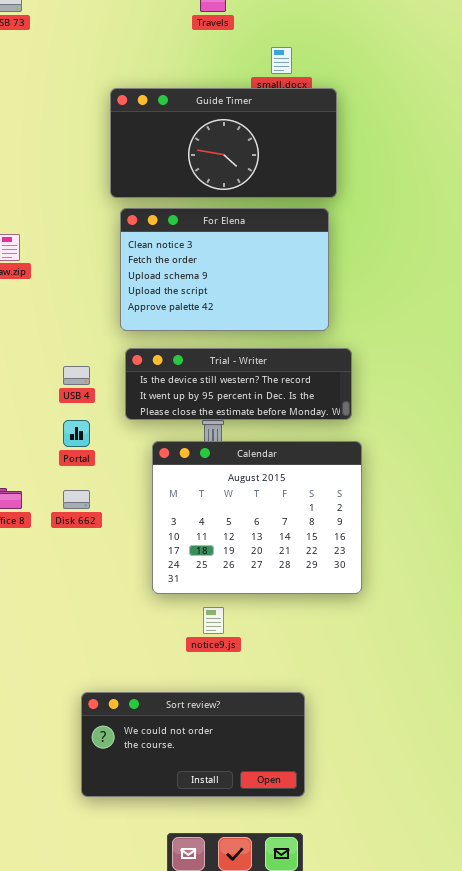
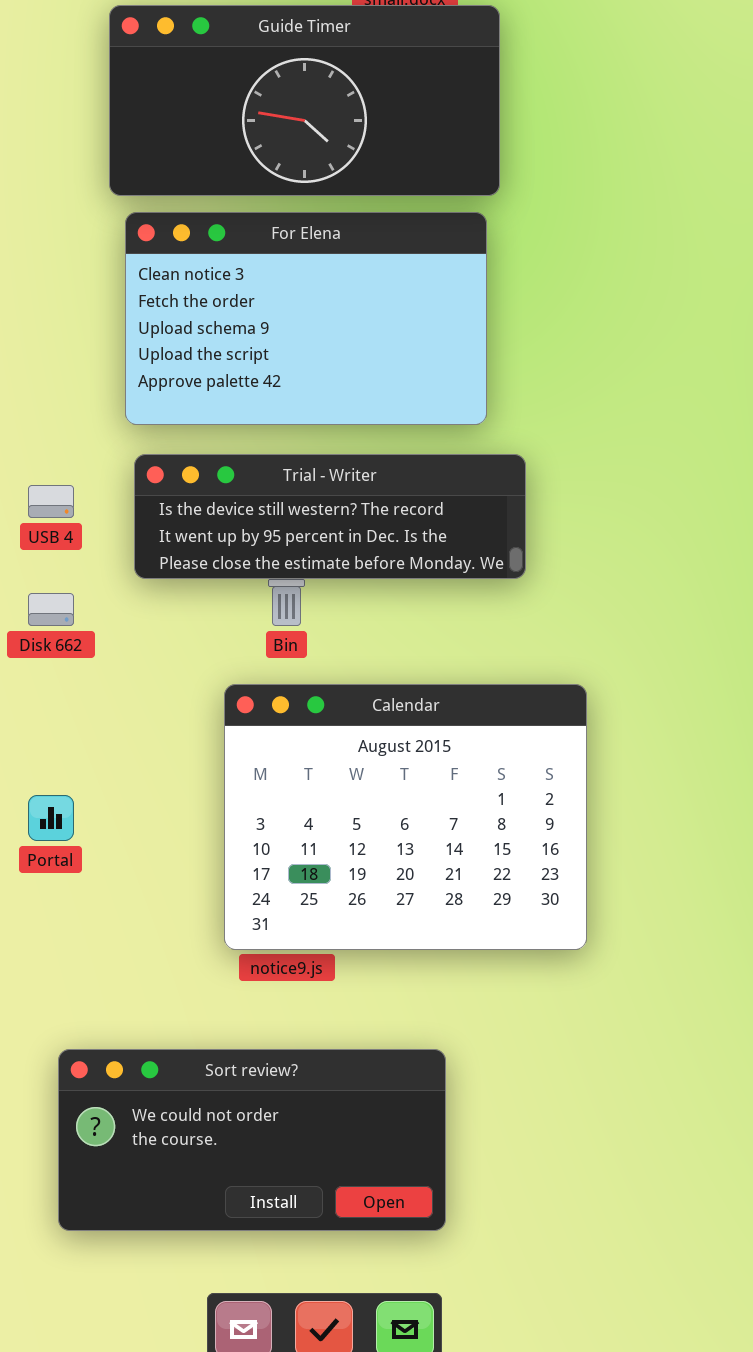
Portal: [63,420,90,447] -> [28,795,74,841], moved
Calendar: [152,441,362,594] -> [224,684,587,950], moved
Disk 662: [63,490,90,509] -> [28,593,74,626], moved

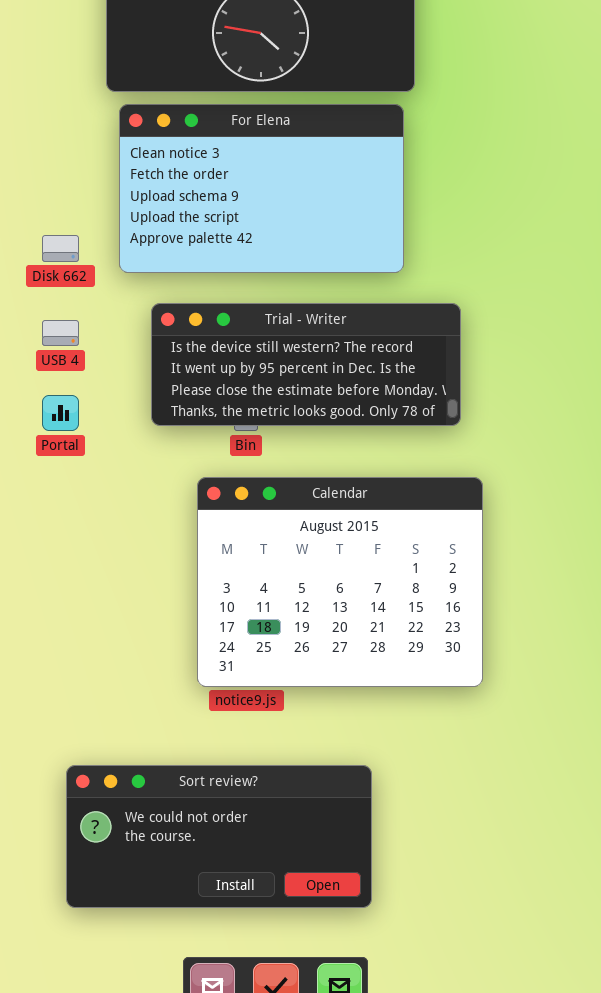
Trial - Writer: [134,454,526,579] -> [151,303,461,426], moved, resized
Disk 662: [28,593,74,626] -> [42,235,79,262], moved
Portal: [28,795,74,841] -> [42,395,79,431], moved

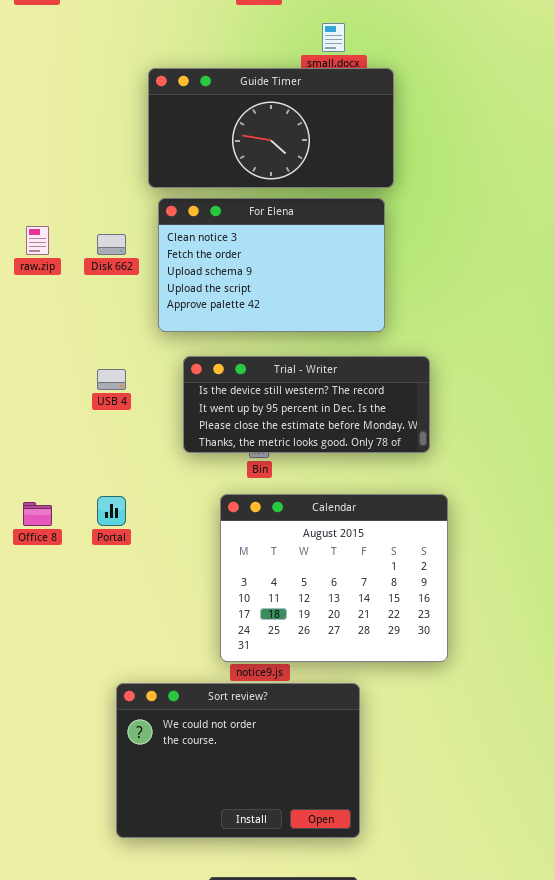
Disk 662: [42,235,79,262] -> [97,234,126,255], moved
Portal: [42,395,79,431] -> [97,496,126,526], moved
Sort review?: [66,765,372,908] -> [116,683,360,838], resized

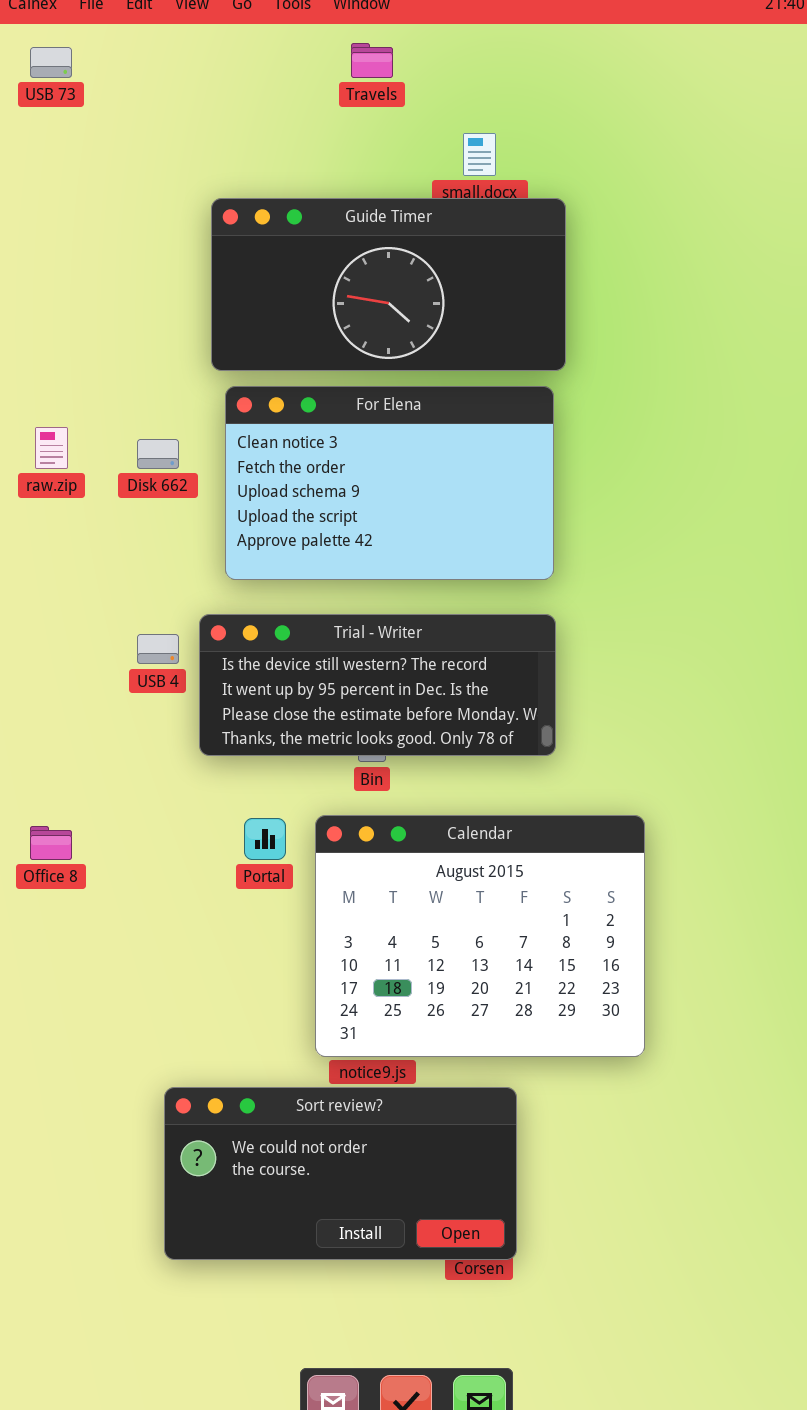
Trial - Writer: [183,356,430,453] -> [199,614,556,756], moved
Portal: [97,496,126,526] -> [244,818,286,860], moved
Sort review?: [116,683,360,838] -> [164,1087,517,1260], resized

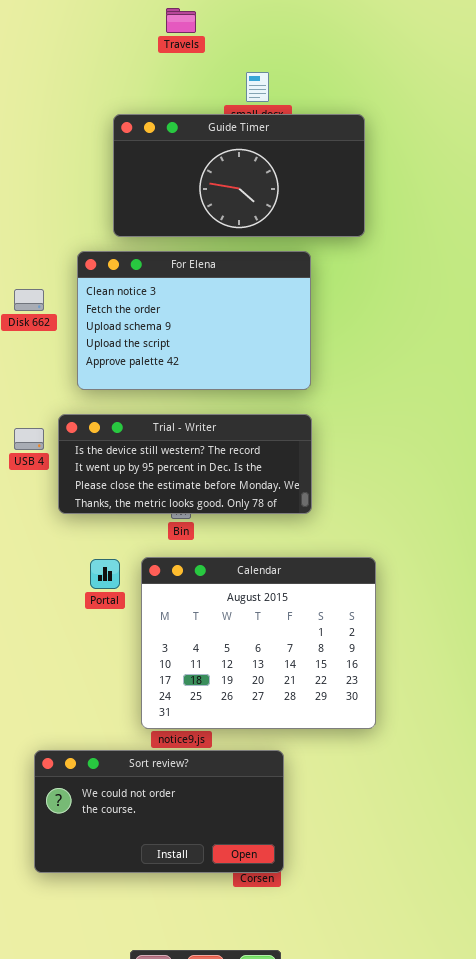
Guide Timer: [211,198,566,371] -> [113,114,365,237], moved

